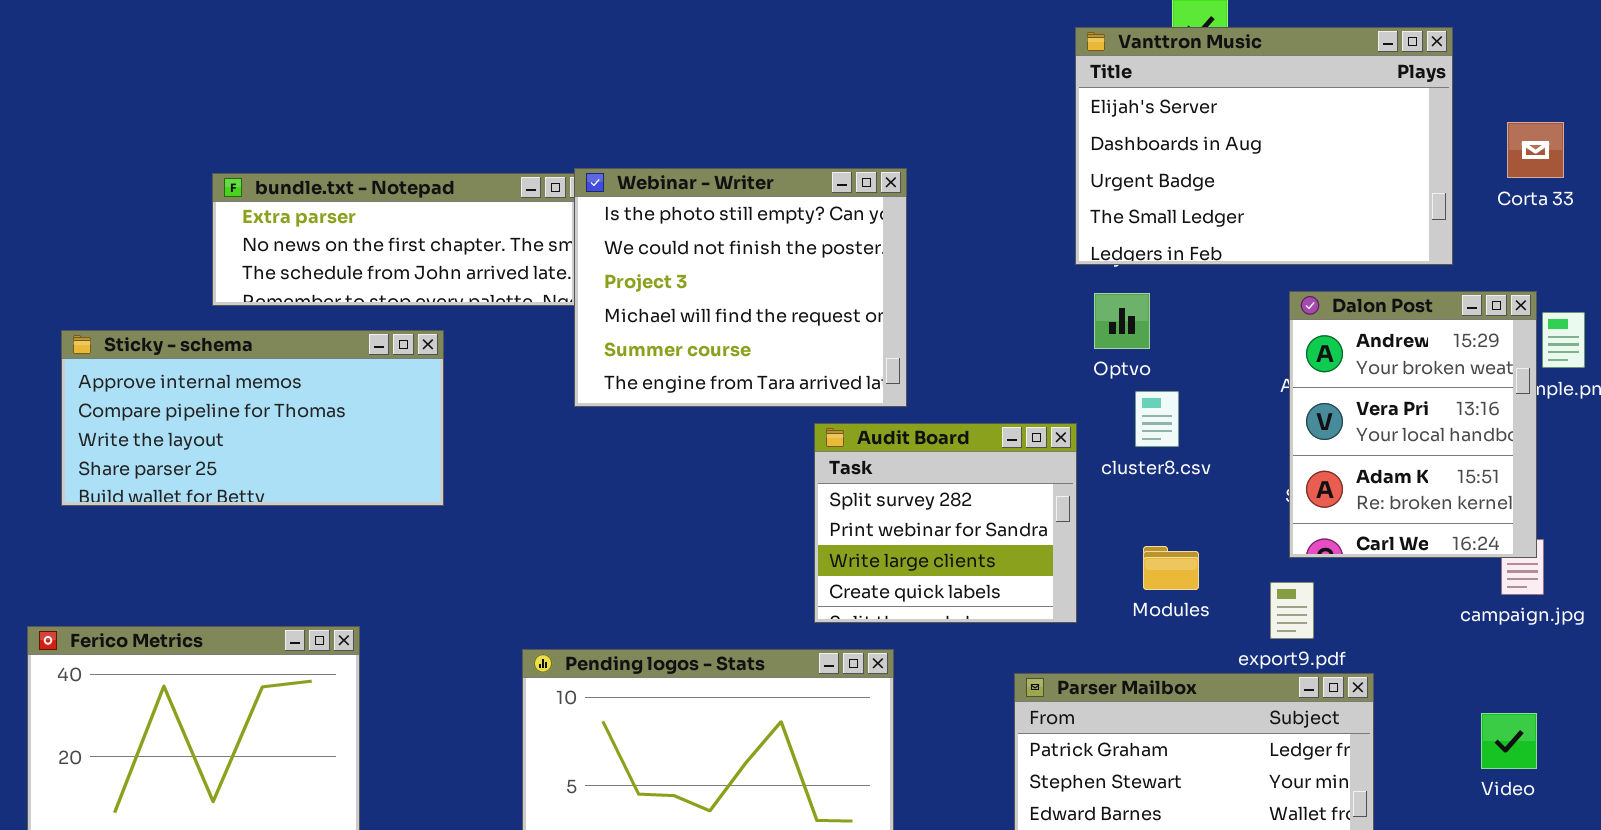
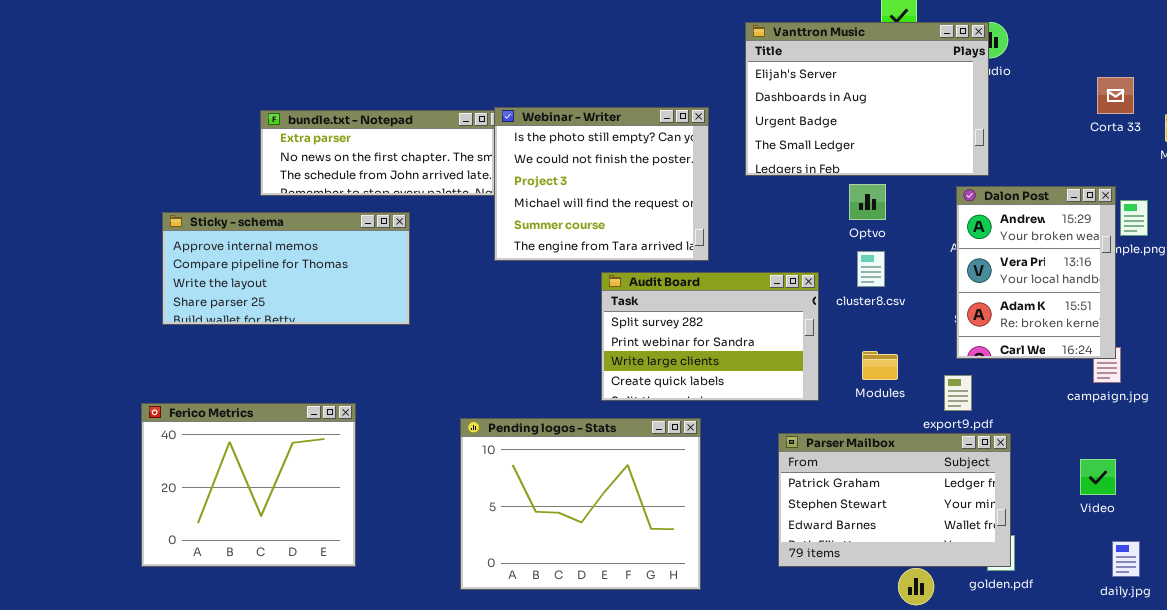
Vanttron Music: [1075,27,1453,265] -> [745,22,989,176], moved
Optvo: [1094,293,1150,349] -> [849,184,886,220], moved
Audit Board: [814,423,1077,623] -> [601,272,819,401], resized

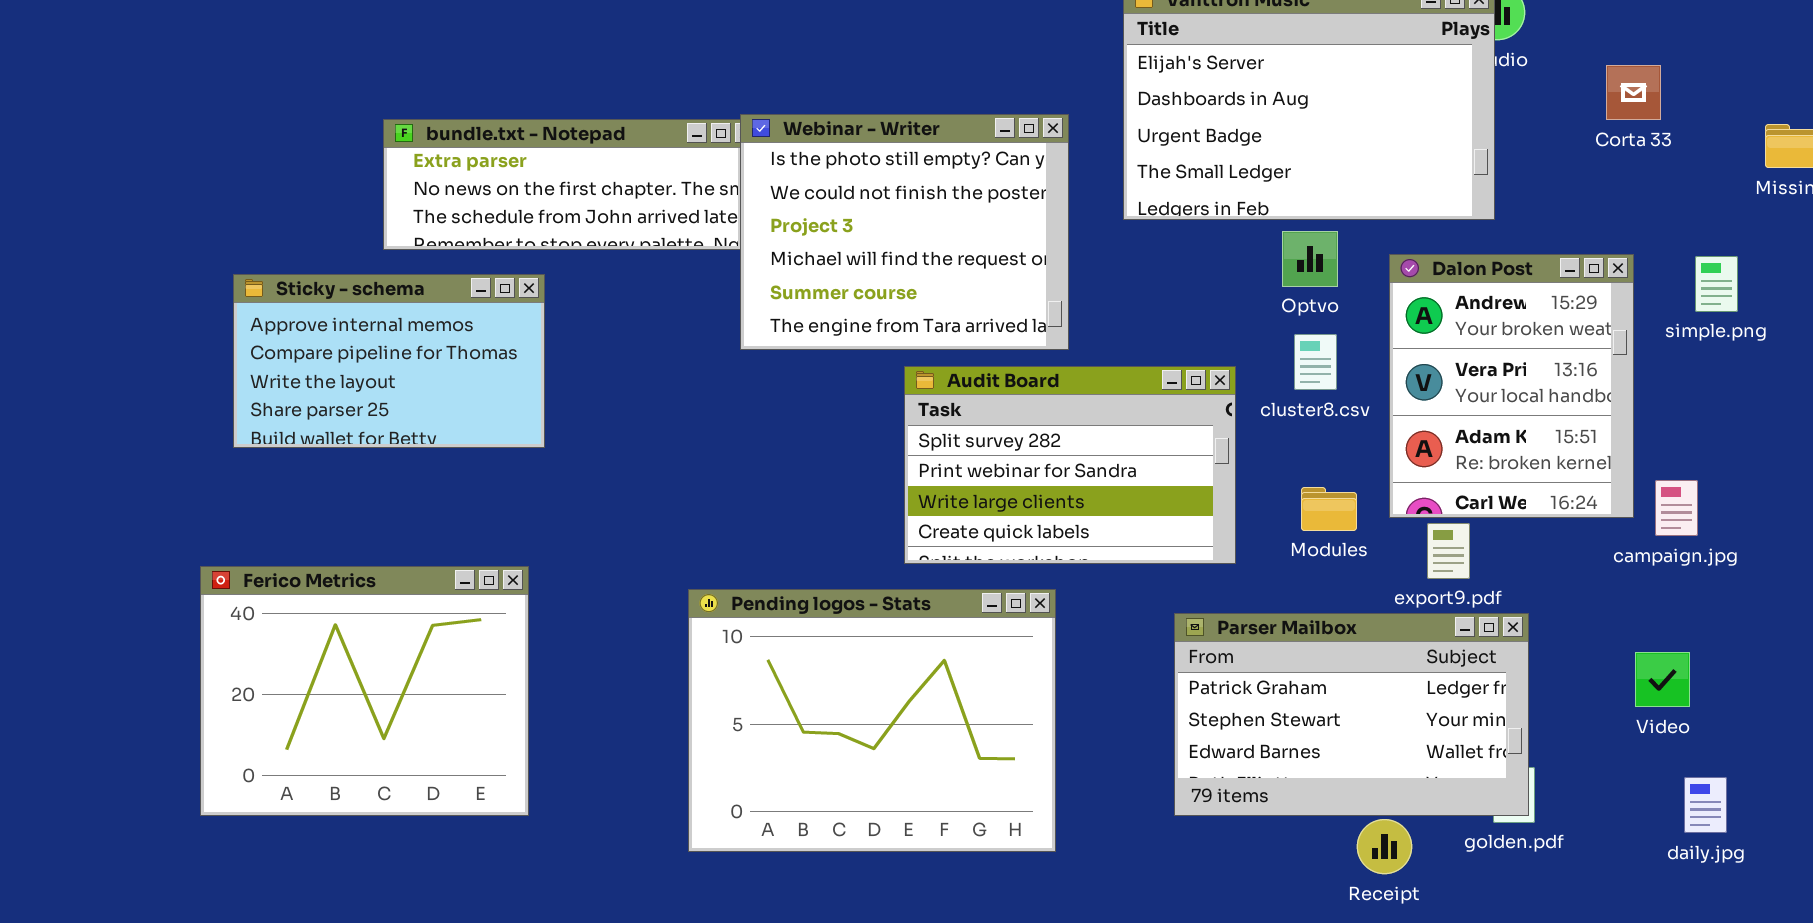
Corta 33: [1097,77,1134,114] -> [1606,65,1661,120], moved
Dalon Post: [956,186,1116,359] -> [1389,254,1634,518], moved
Sticky - schema: [162,212,410,325] -> [233,274,545,448], resized

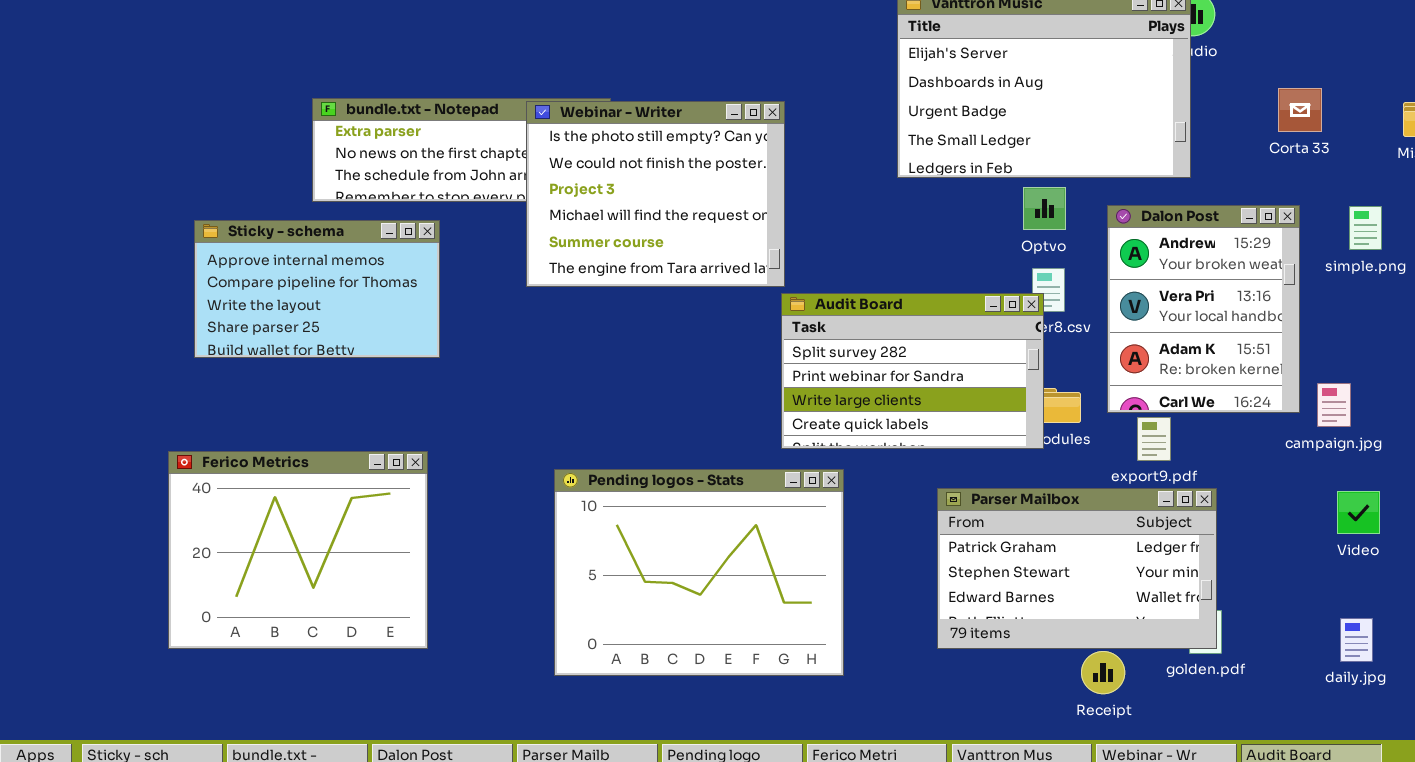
Corta 33: [1606,65,1661,120] -> [1278,88,1322,132], moved
Webinar - Writer: [740,114,1069,350] -> [526,101,785,287], moved
Audit Board: [904,366,1236,564] -> [781,293,1044,449], moved
Video: [1635,652,1690,707] -> [1337,491,1380,534], moved

